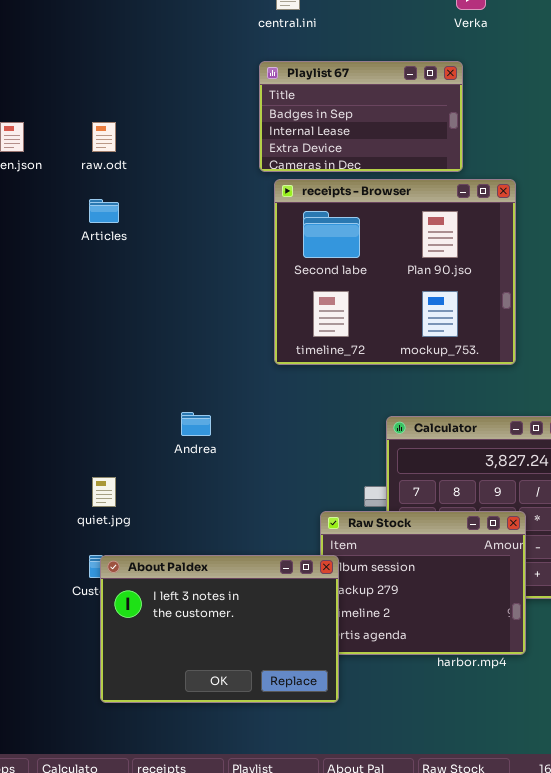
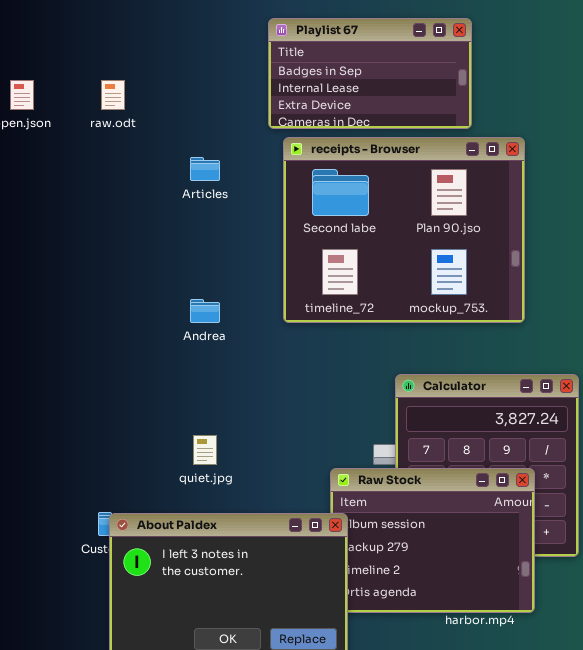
Articles: [89,199,119,223] -> [190,157,220,181], moved
Andrea: [181,412,211,436] -> [190,299,220,323], moved
quiet.jpg: [92,477,116,507] -> [193,435,217,465], moved

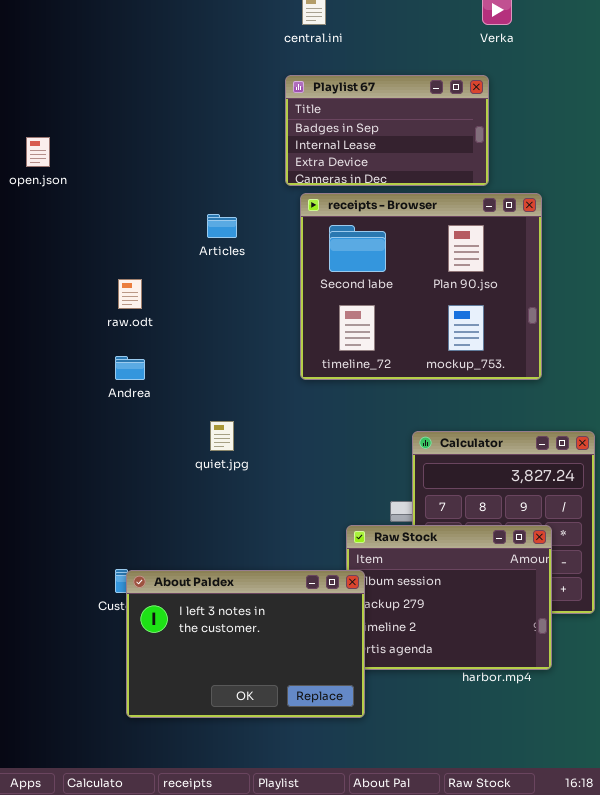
raw.odt: [101,80,125,110] -> [118,279,142,309], moved
Andrea: [190,299,220,323] -> [115,356,145,380], moved
quiet.jpg: [193,435,217,465] -> [210,421,234,451], moved

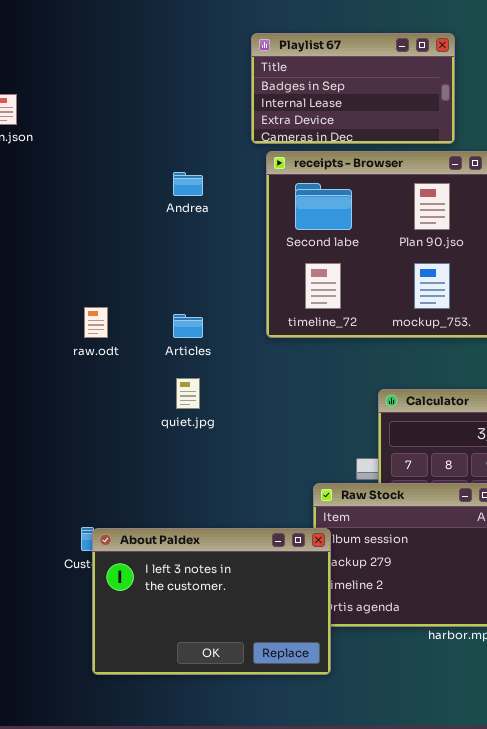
Articles: [207,214,237,238] -> [173,314,203,338], moved
raw.odt: [118,279,142,309] -> [84,307,108,338], moved
Andrea: [115,356,145,380] -> [173,172,203,196], moved

